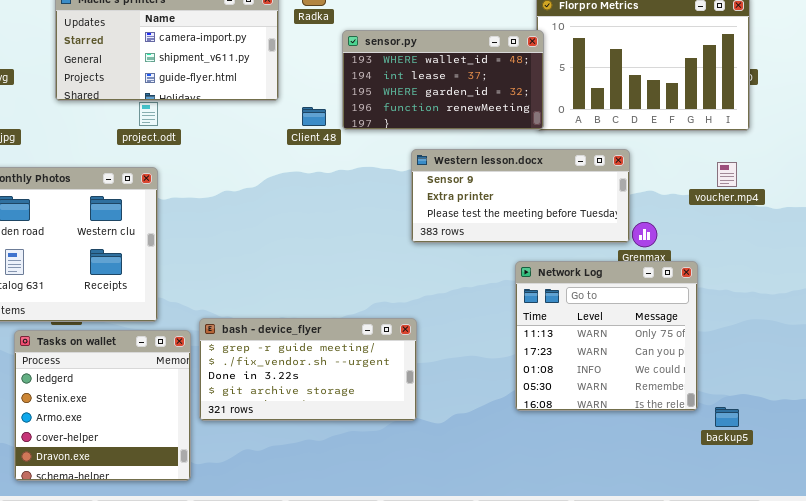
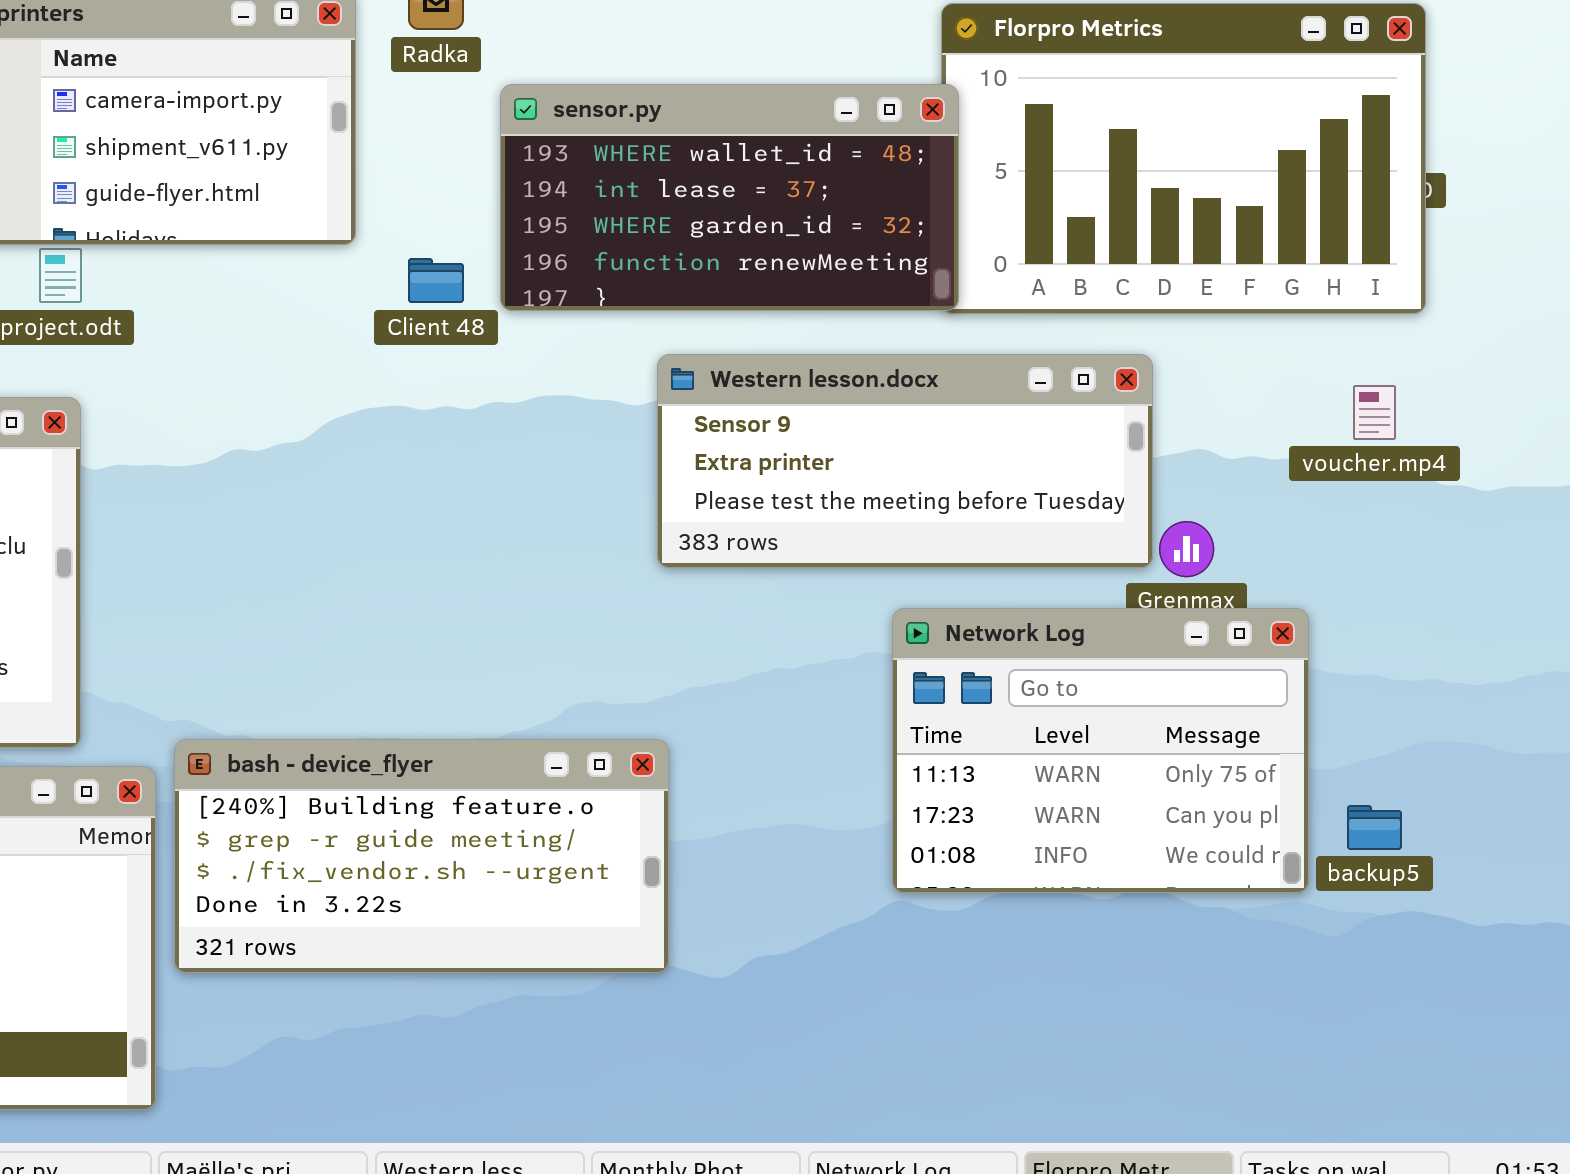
Network Log: [515,261,698,411] -> [892,608,1309,893], resized
bash - device_flyer: [199,318,417,421] -> [174,739,669,973], scrolled up 1 row
backup5: [715,407,739,427] -> [1347,805,1402,850], moved

